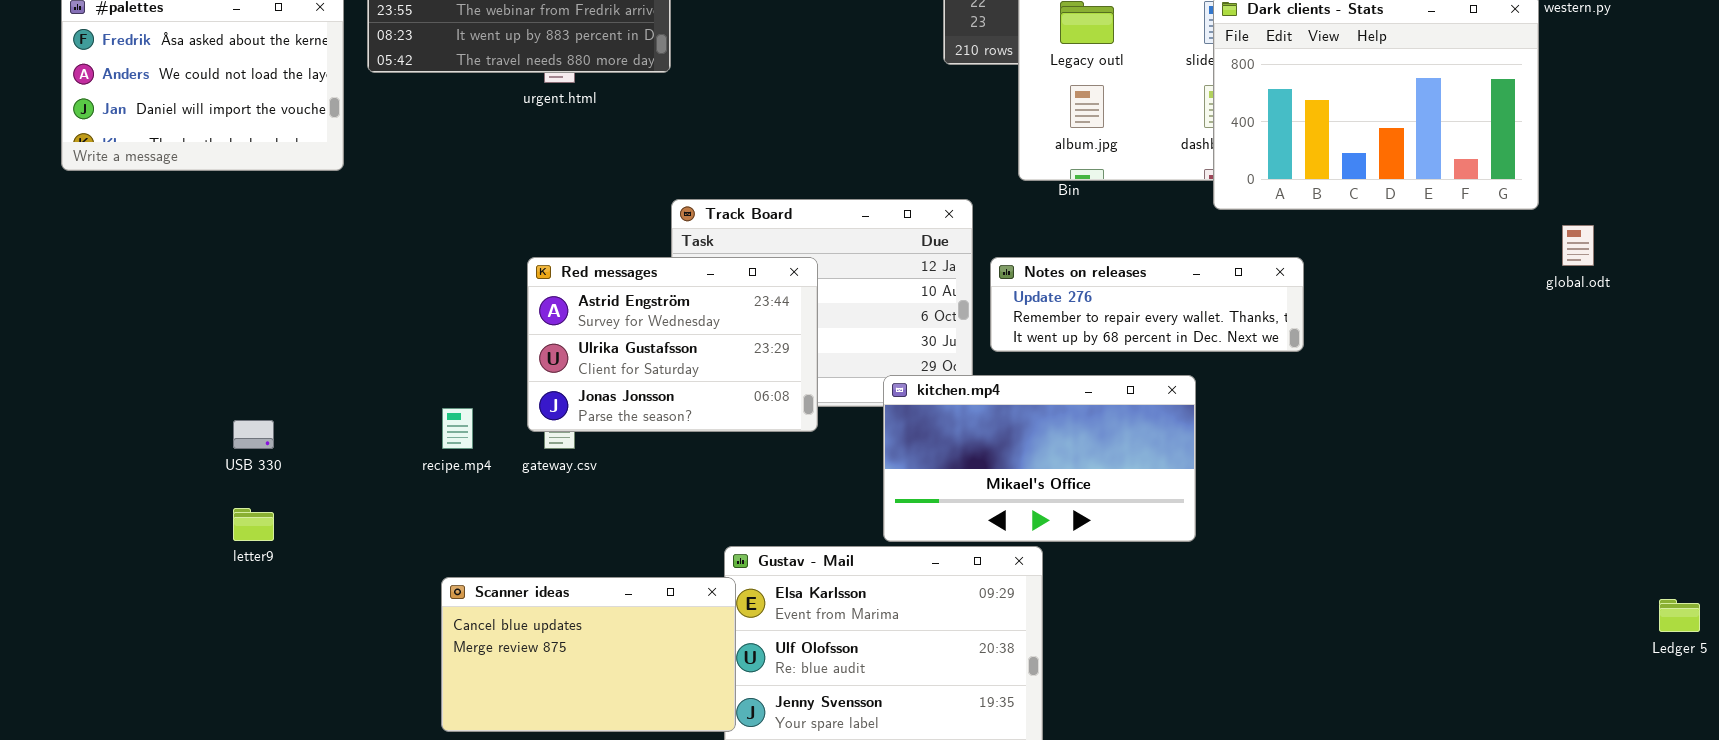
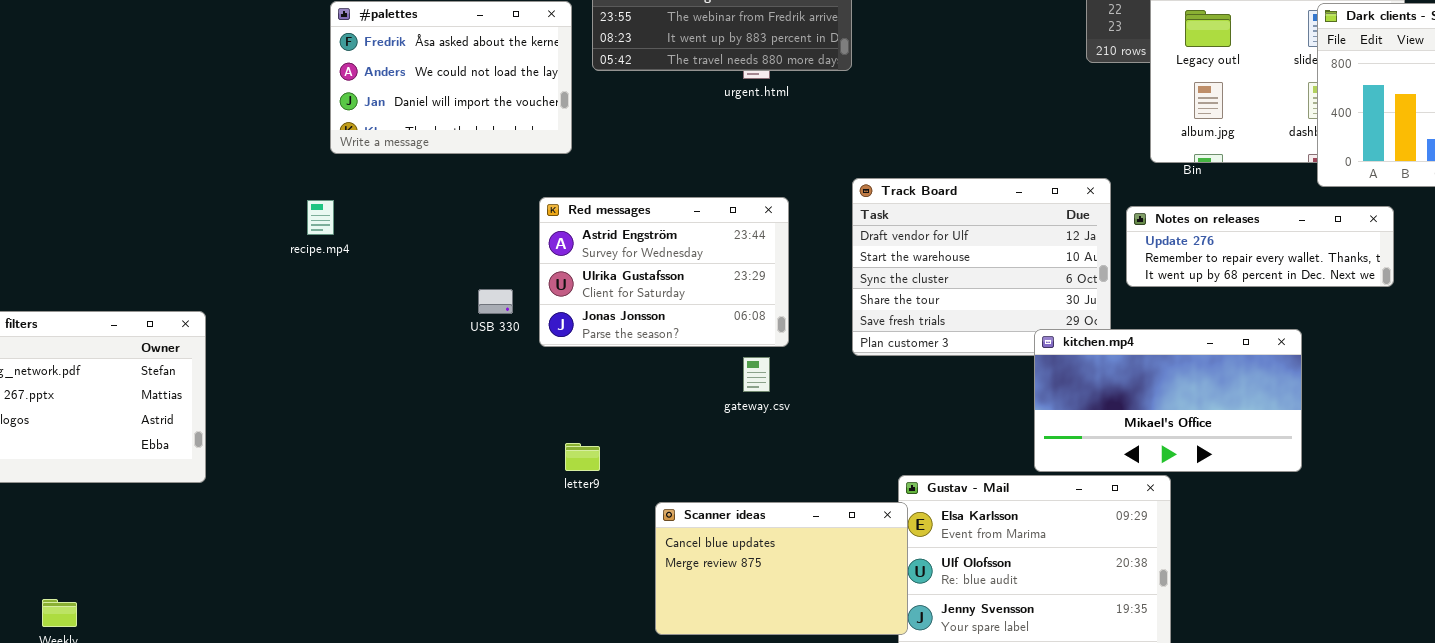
Red messages: [527,257,818,432] -> [539,197,789,347], moved
Notes on releases: [990,257,1304,352] -> [1126,206,1394,287], moved
recipe.mp4: [442,408,473,449] -> [307,200,334,235], moved
USB 330: [233,420,274,449] -> [478,289,513,314], moved
letter9: [233,508,274,541] -> [565,443,600,471], moved

